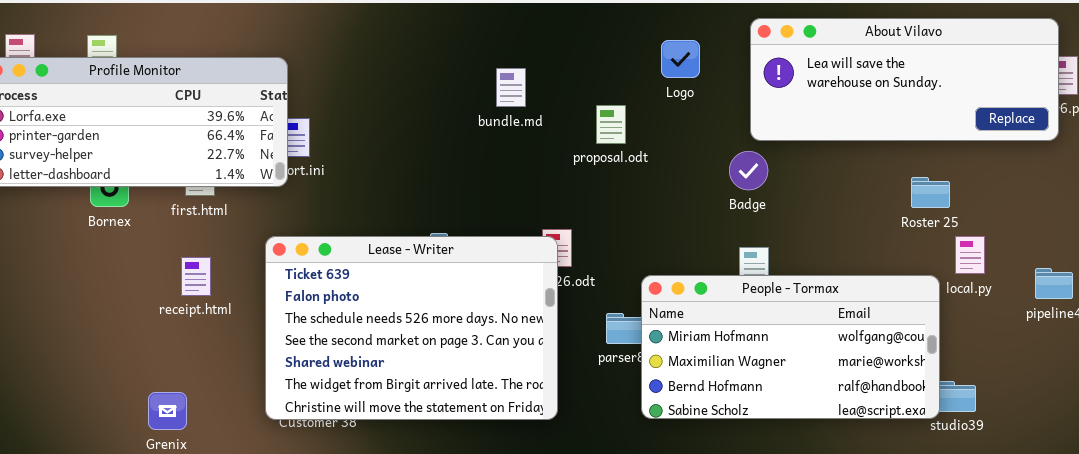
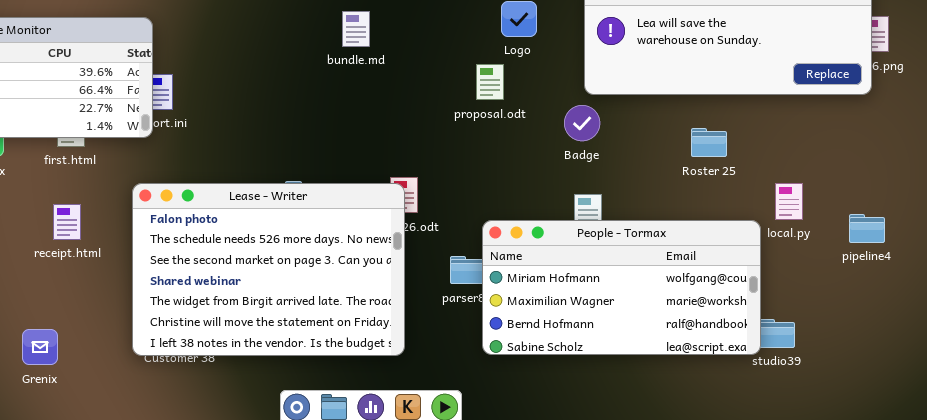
bundle.md: [496,68,526,107] -> [342,11,370,47], moved
proposal.odt: [596,105,626,144] -> [476,64,504,100], moved
Roster 25: [911,177,950,208] -> [691,128,727,157], moved
Lease - Writer: [265,236,558,420] -> [132,183,405,356], scrolled down 1 row

